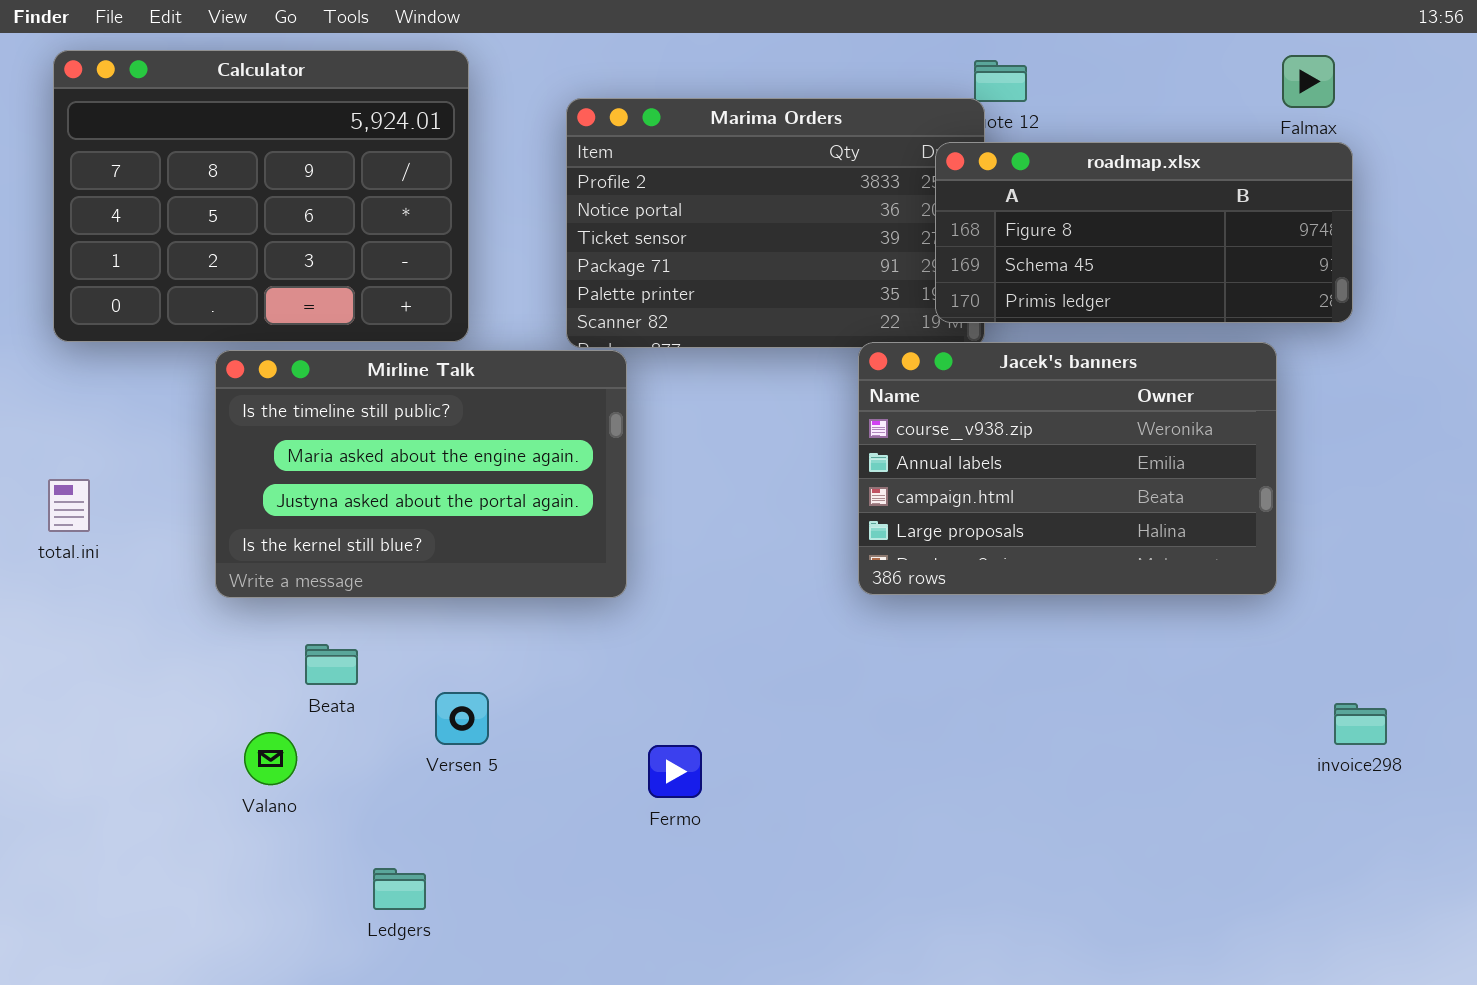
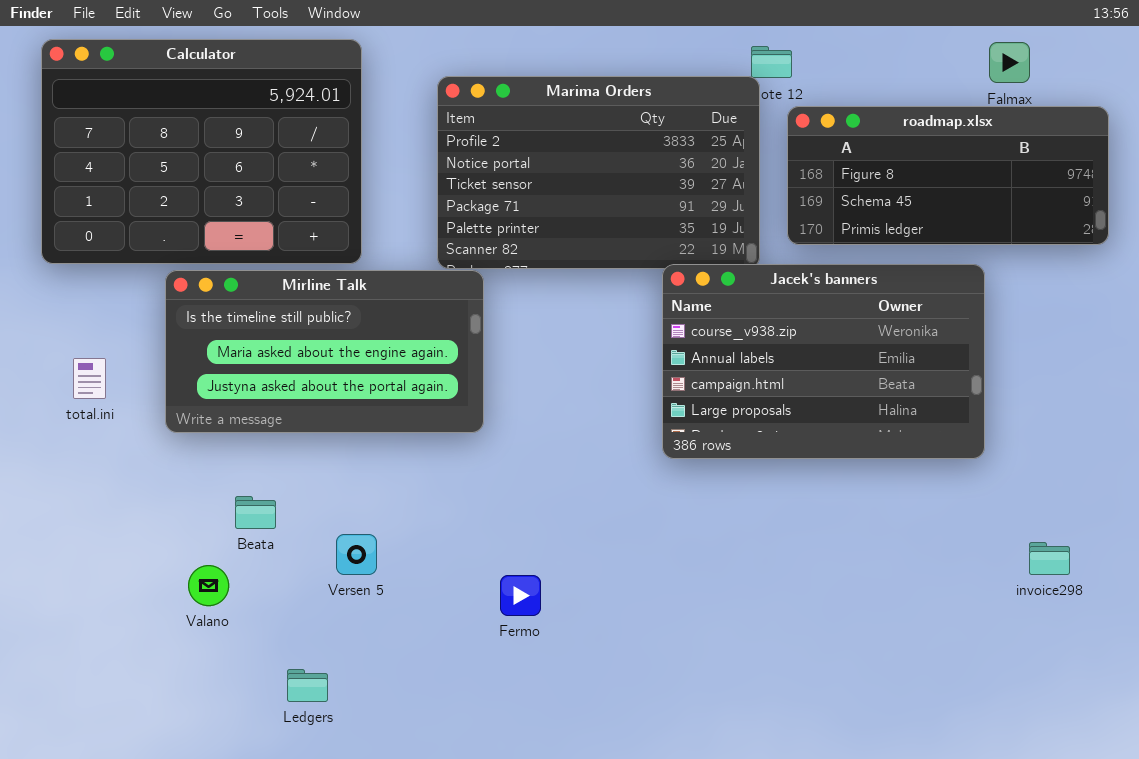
roadmap.xlsx: [935,142,1353,323] -> [787,106,1109,245], moved
Mirline Talk: [215,350,627,598] -> [165,270,484,433], resized
total.ini: [48,479,90,532] -> [73,358,106,399], moved

